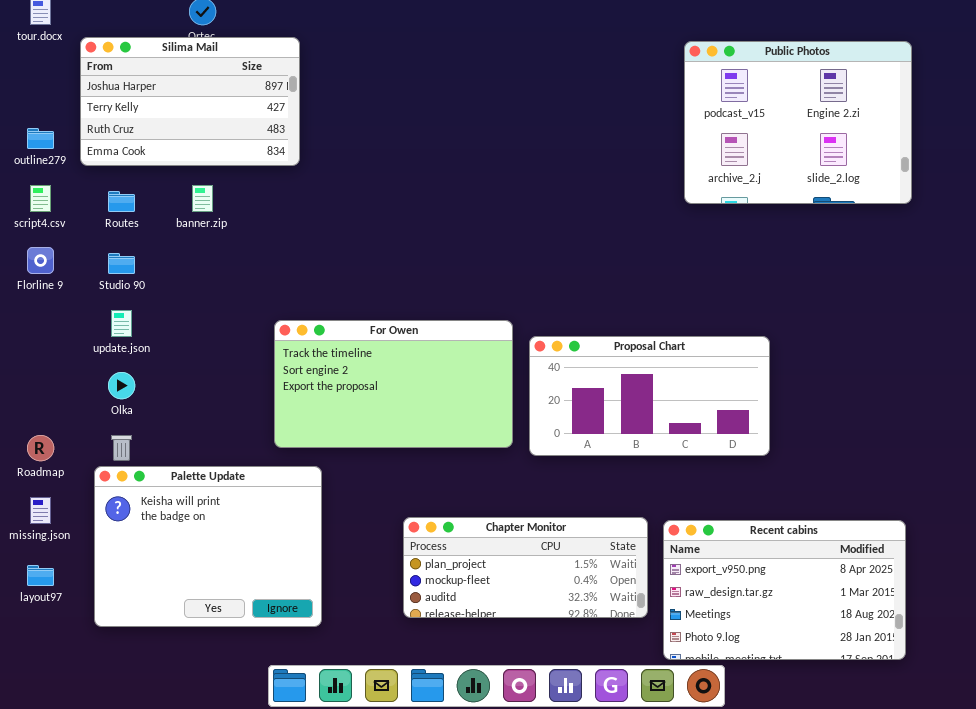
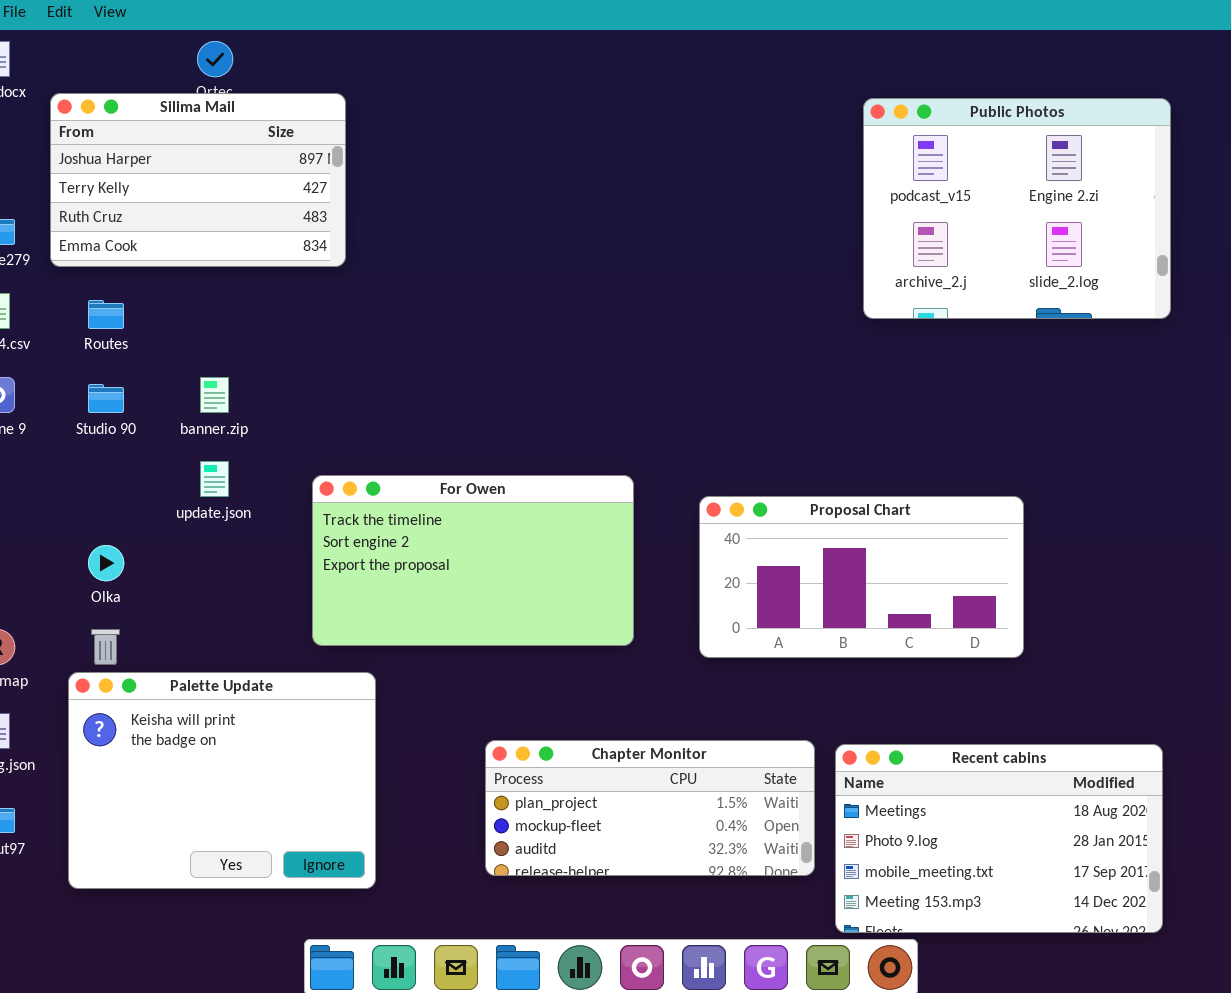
banner.zip: [192,185,213,212] -> [200,377,229,413], moved
update.json: [111,310,132,337] -> [200,461,229,497], moved
Proposal Chart: [529,336,770,456] -> [699,496,1024,658], moved
Recent cabins: [663,520,906,660] -> [835,744,1163,933], scrolled down 2 rows

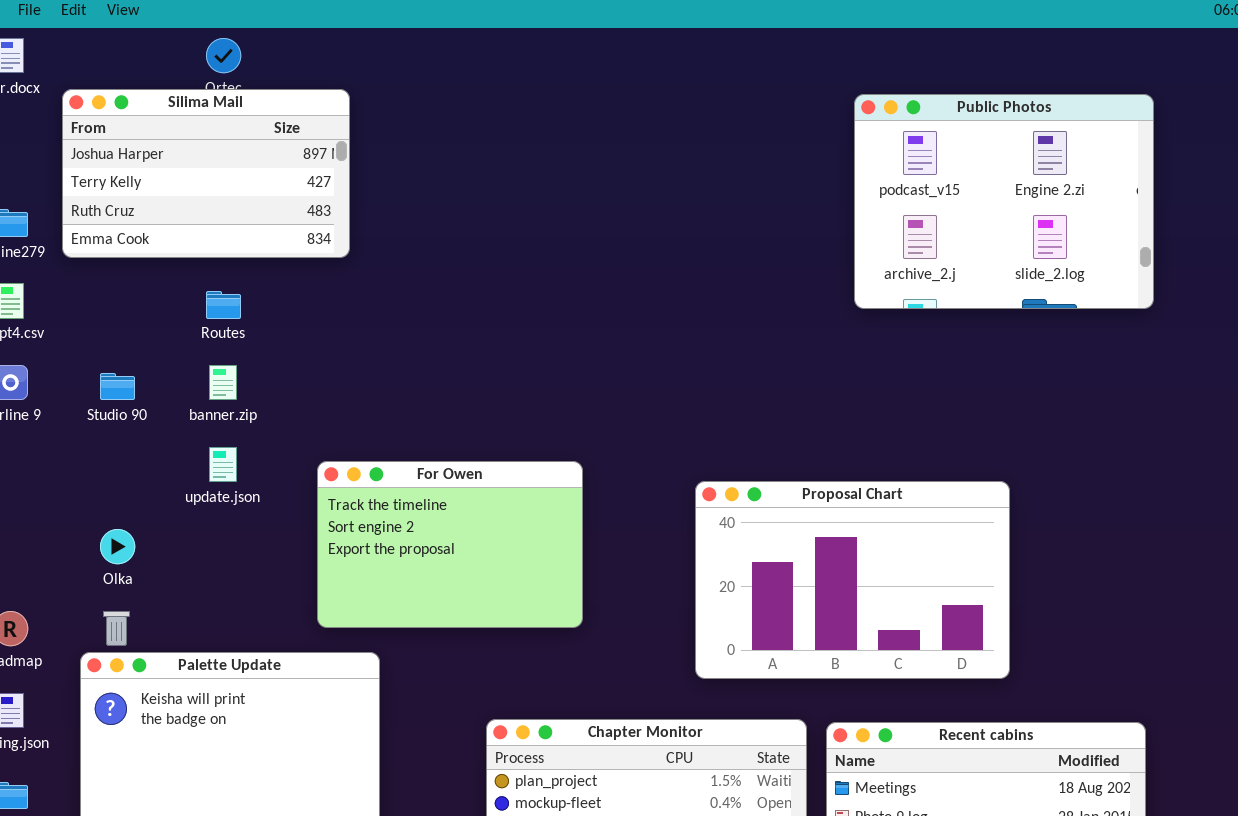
Routes: [88,300,124,329] -> [206,291,241,319], moved
For Owen: [312,475,634,646] -> [317,461,583,628], resized
Proposal Chart: [699,496,1024,658] -> [695,481,1010,679], resized

